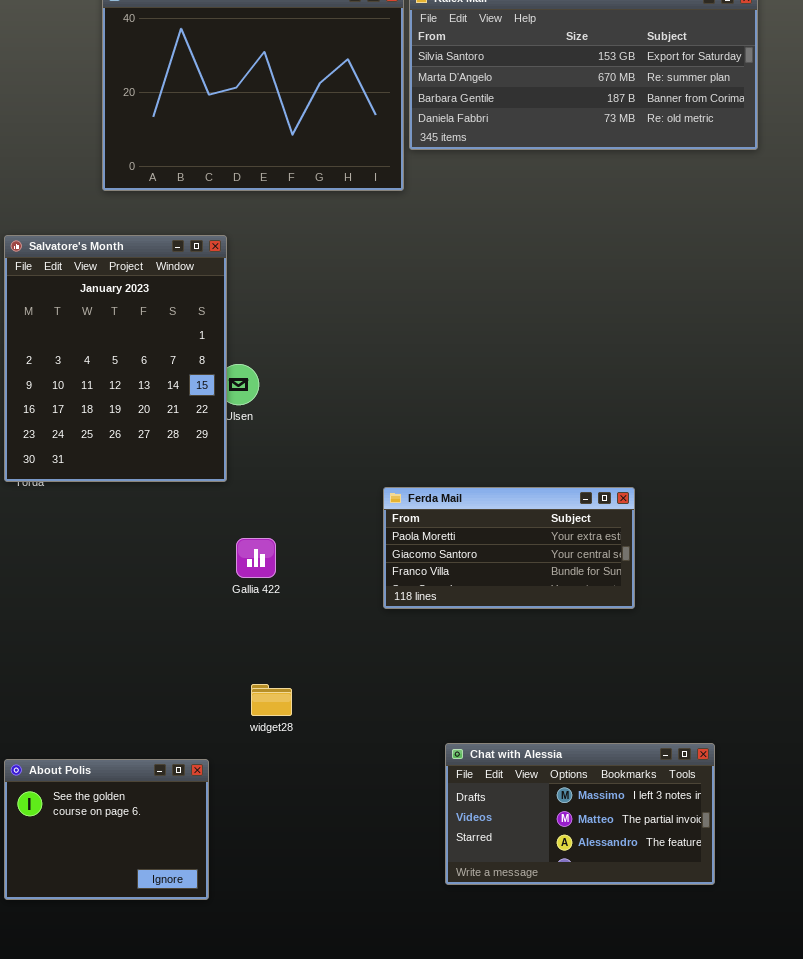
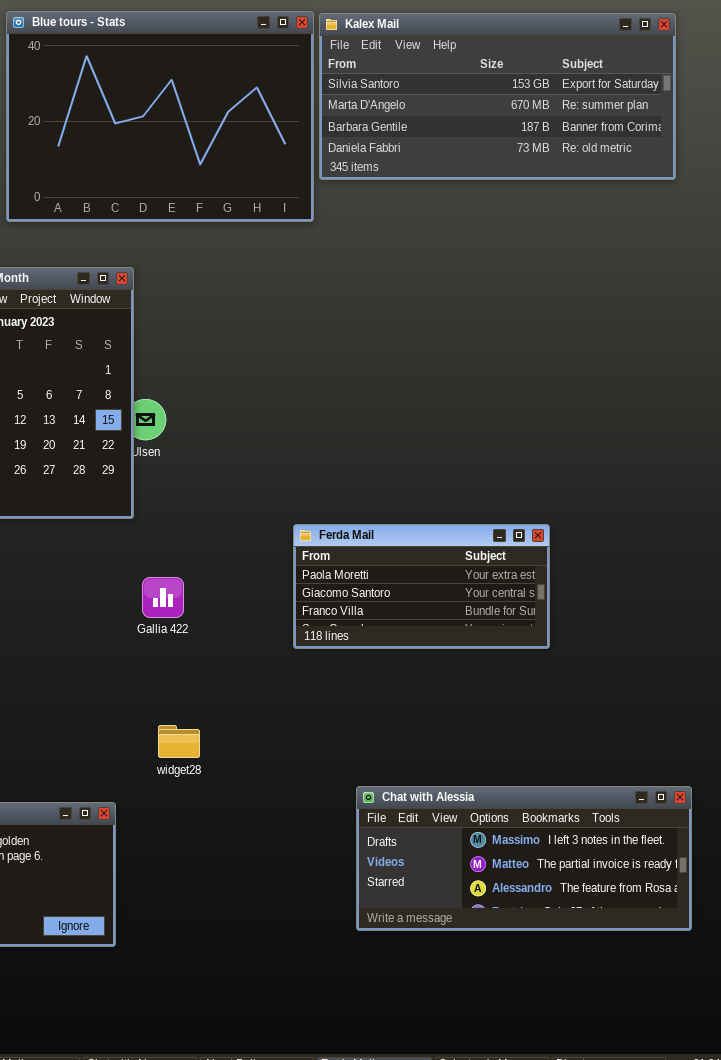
Chat with Alessia: [445,743,715,885] -> [356,786,692,931], resized

